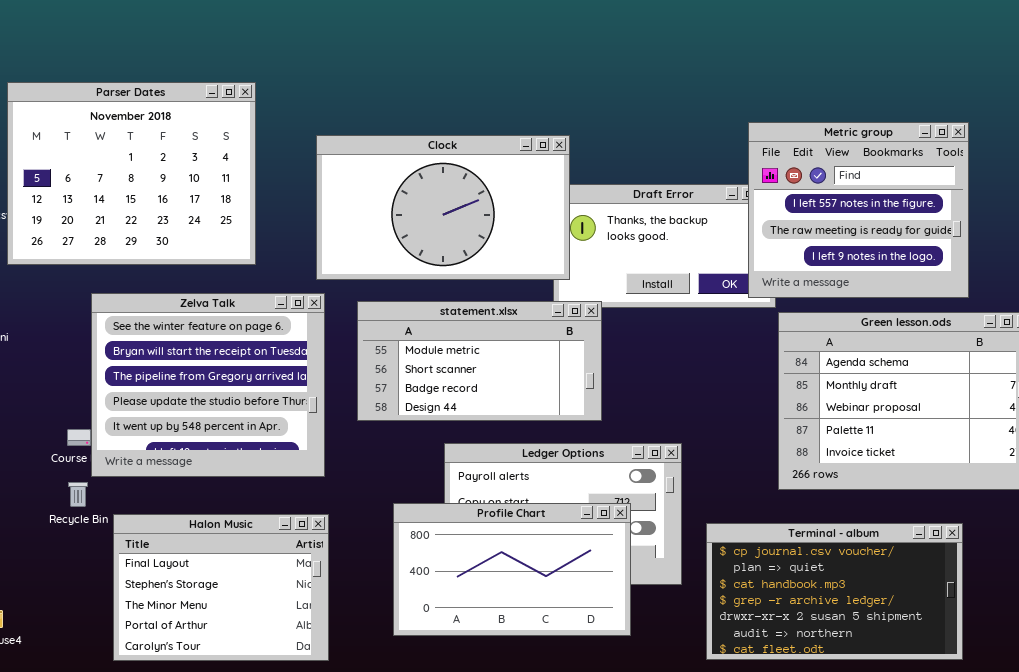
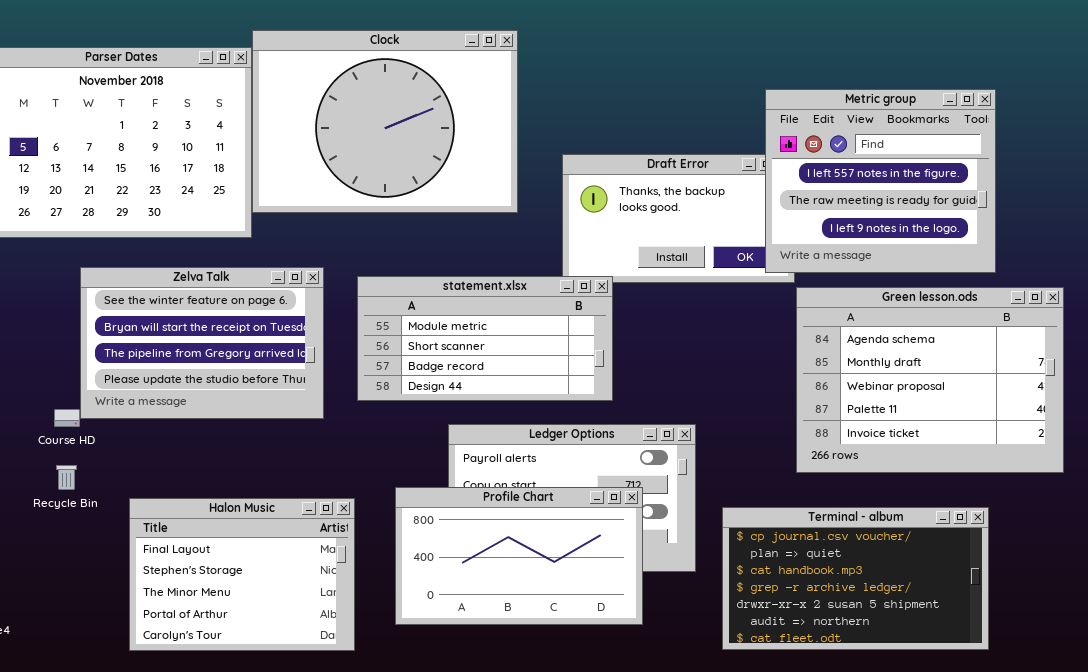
Clock: [316,135,570,280] -> [252,30,518,213], moved, resized
Zelva Talk: [91,293,325,477] -> [80,267,324,419], resized
Halon Music: [113,514,329,661] -> [129,498,355,651], moved

